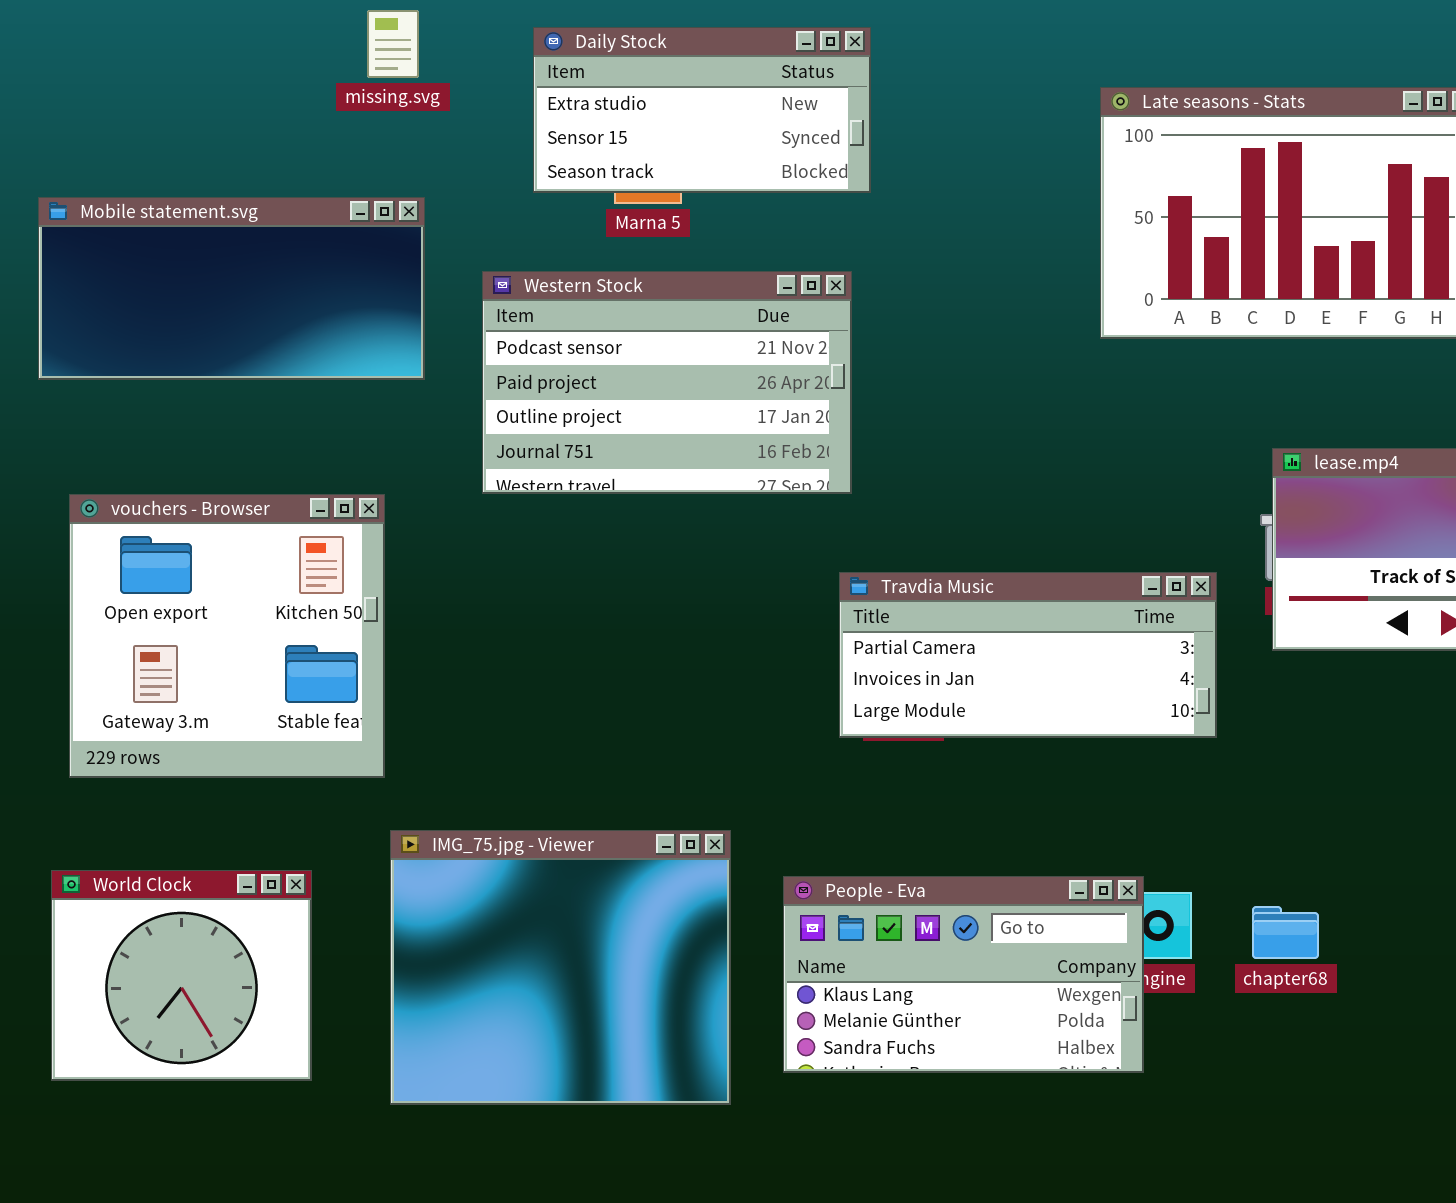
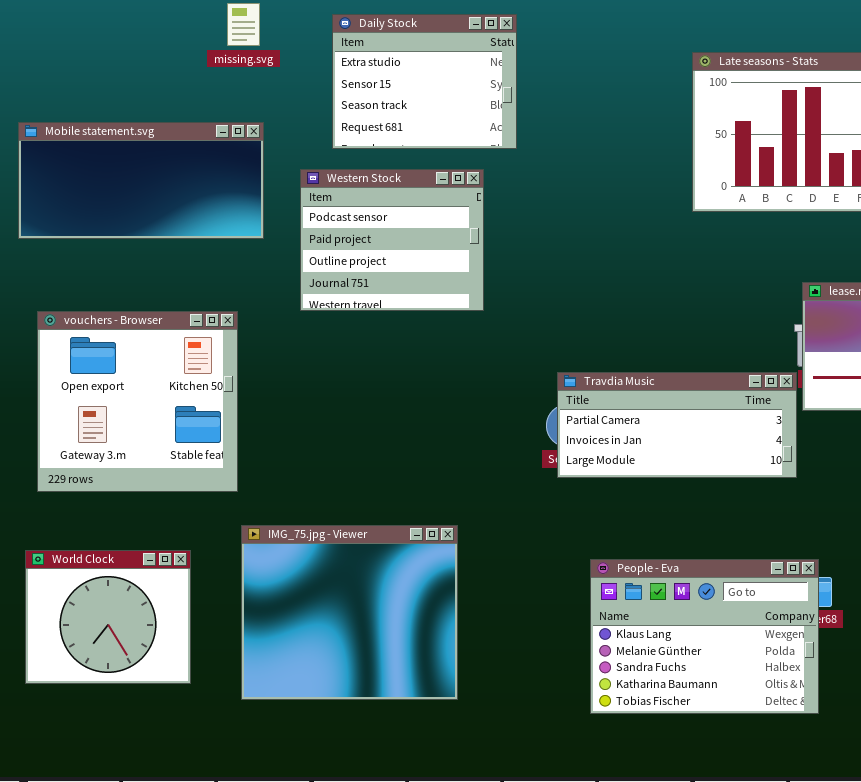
Daily Stock: [533,27,871,193] -> [332,14,517,149], resized
Western Stock: [482,271,852,494] -> [300,169,484,311], resized
Travdia Music: [839,572,1217,738] -> [557,372,797,478], moved
People - Eva: [783,876,1144,1073] -> [590,559,819,714], moved, resized

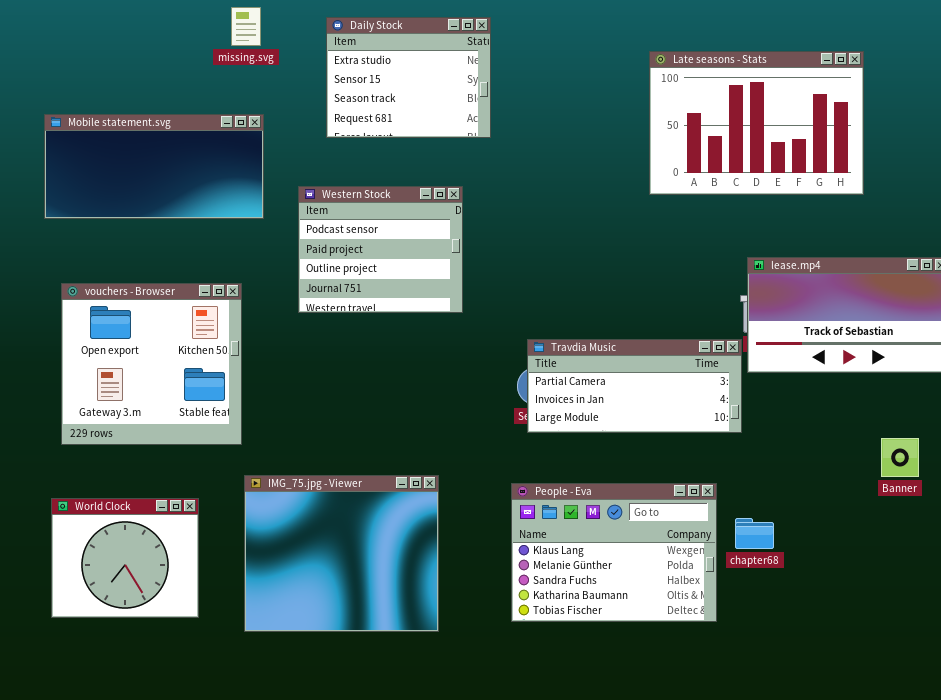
Western Stock: [300,169,484,311] -> [298,186,463,313], moved
People - Eva: [590,559,819,714] -> [511,483,717,622], moved

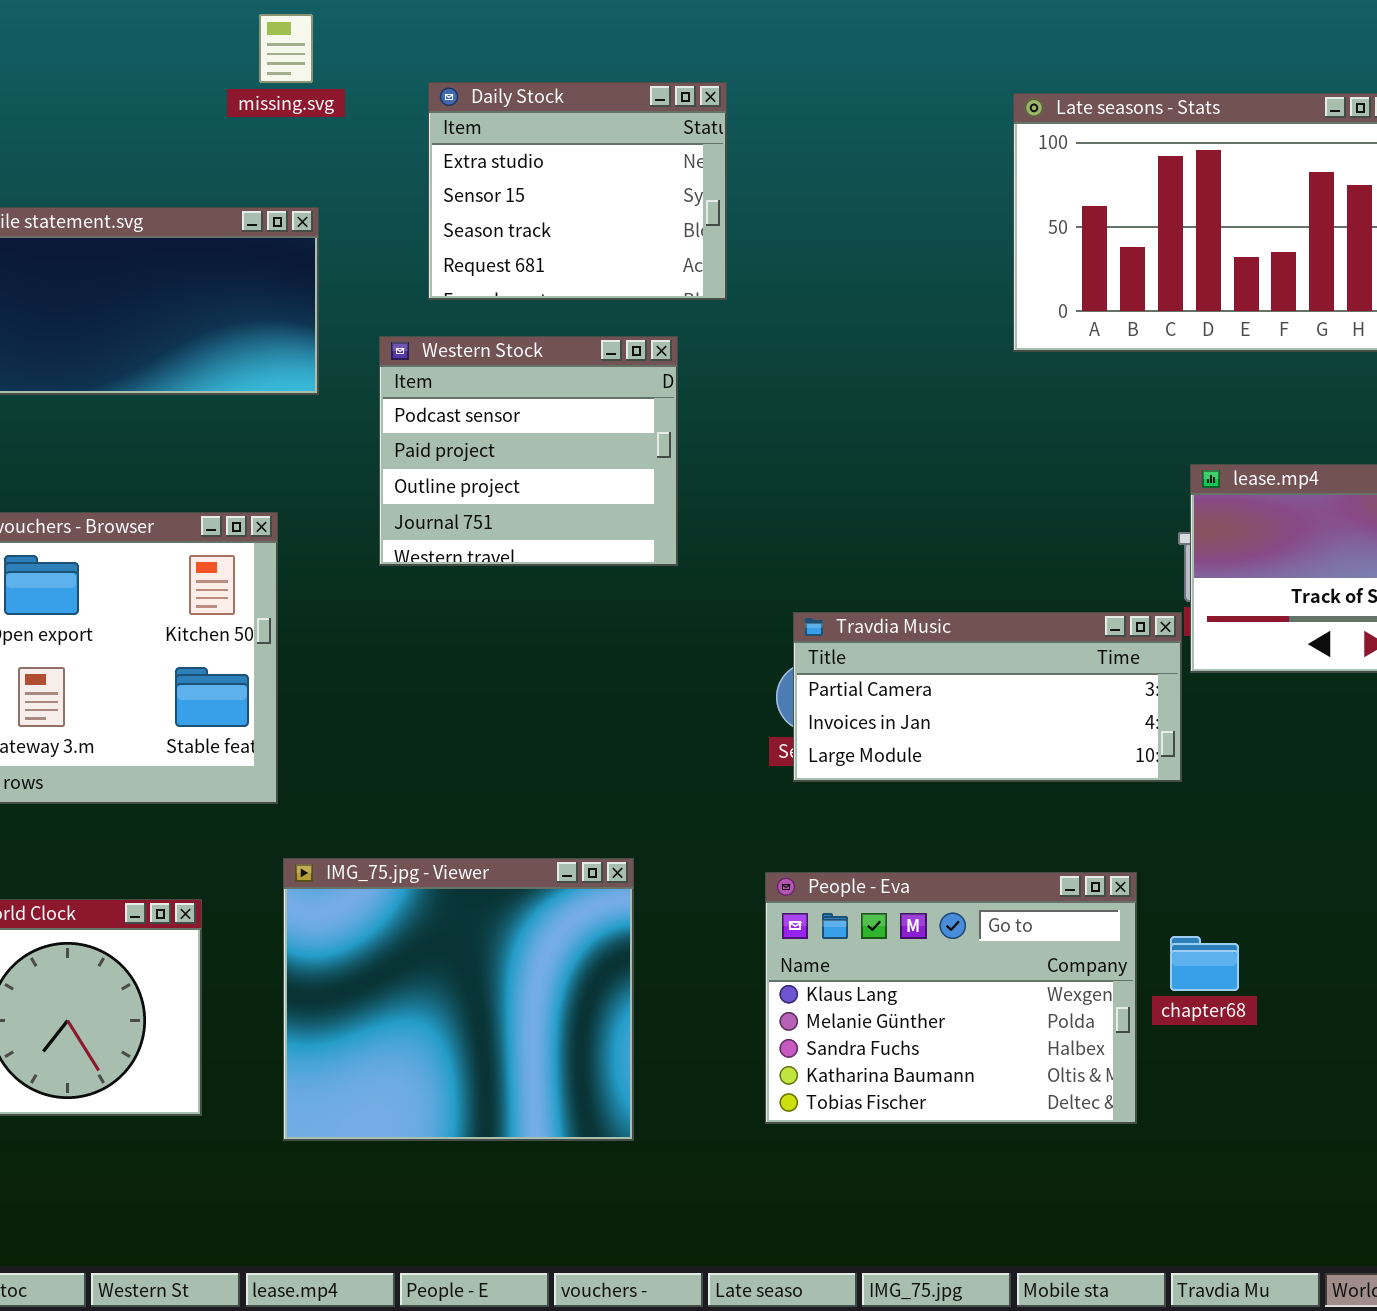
Daily Stock: [326,17,491,138] -> [428,82,727,300], moved

